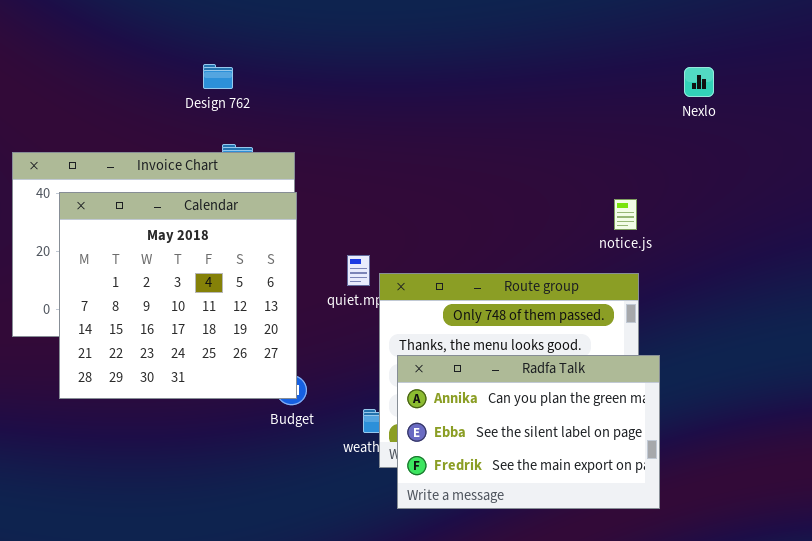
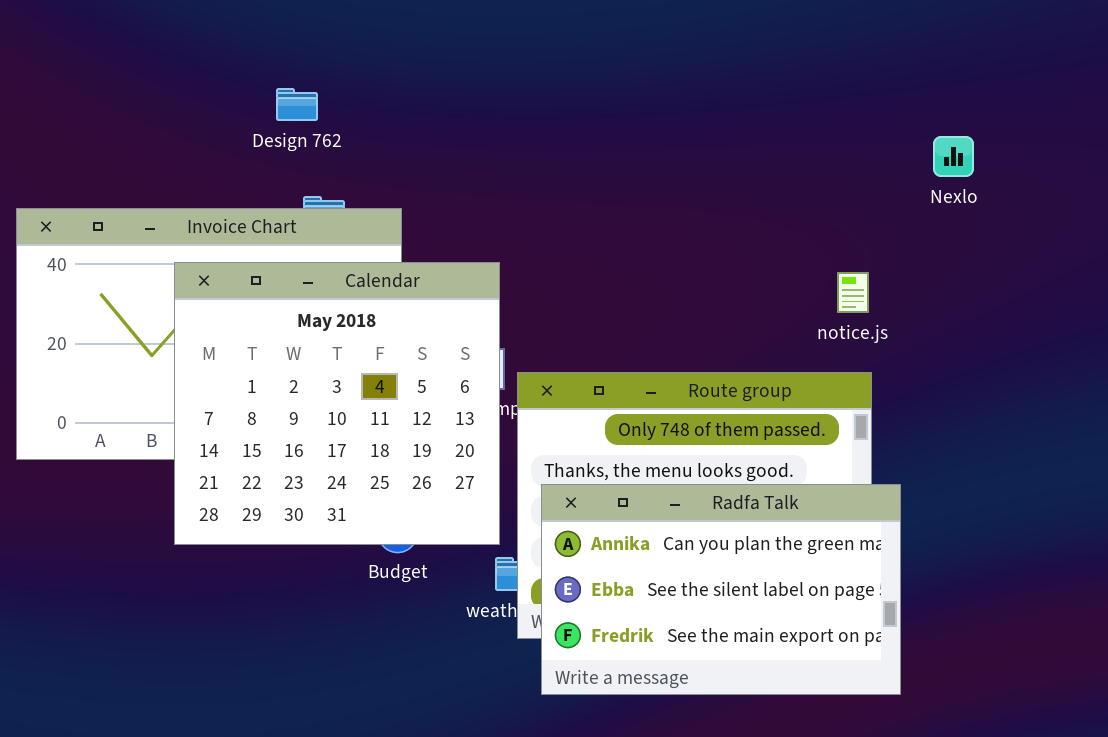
Nexlo: [684,67,714,97] -> [933,136,974,177], moved
Calendar: [59,192,297,399] -> [174,262,500,545], moved

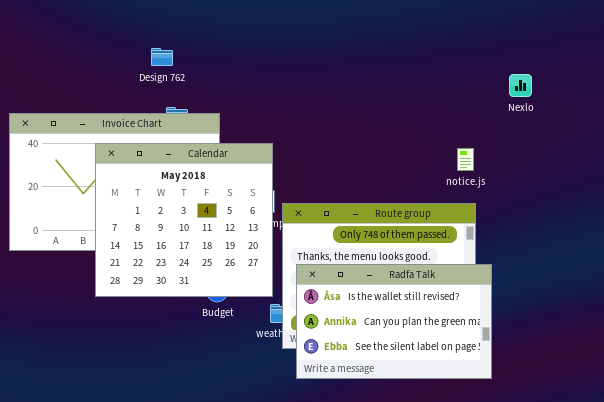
Radfa Talk: [541,484,901,695] -> [296,264,492,379], scrolled up 1 row

